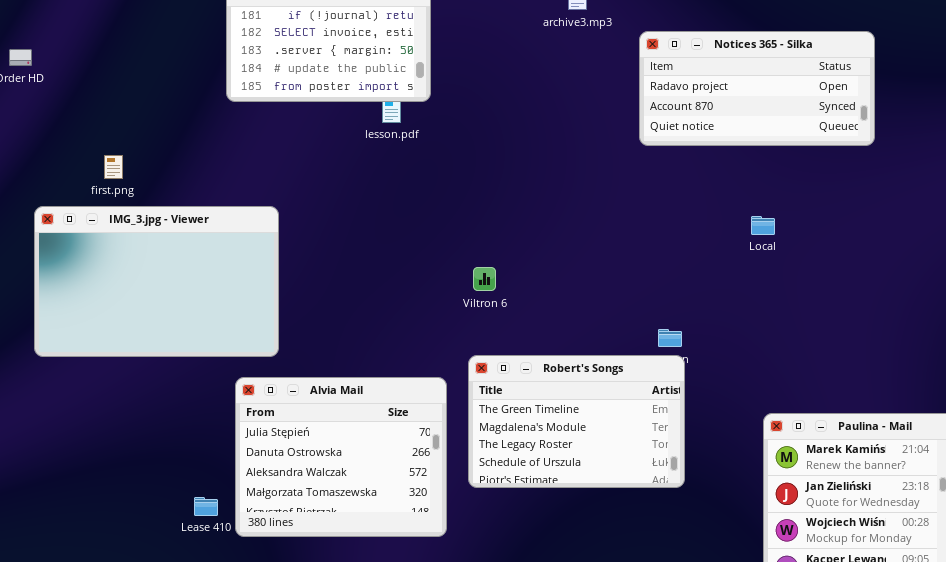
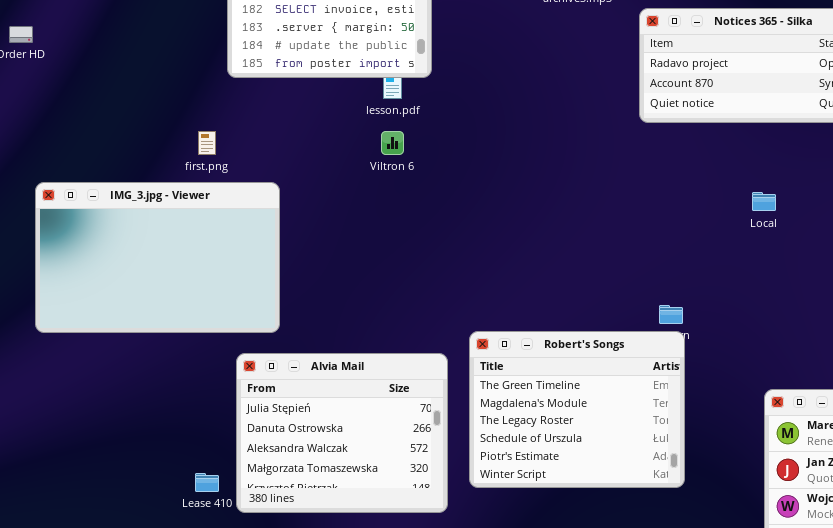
first.png: [104,155,123,179] -> [198,131,216,155], moved
Viltron 6: [473,267,496,291] -> [381,131,404,155], moved
Robert's Songs: [468,355,685,488] -> [469,331,685,488], resized

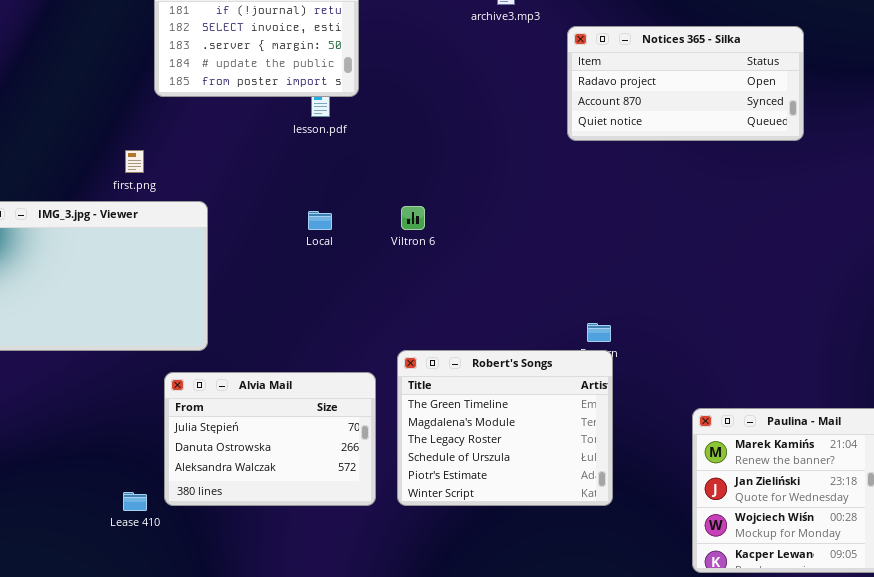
Viltron 6: [381,131,404,155] -> [401,206,425,230], moved
Local: [752,192,776,211] -> [308,211,332,230], moved
Alvia Mail: [236,353,448,513] -> [164,372,376,506], resized

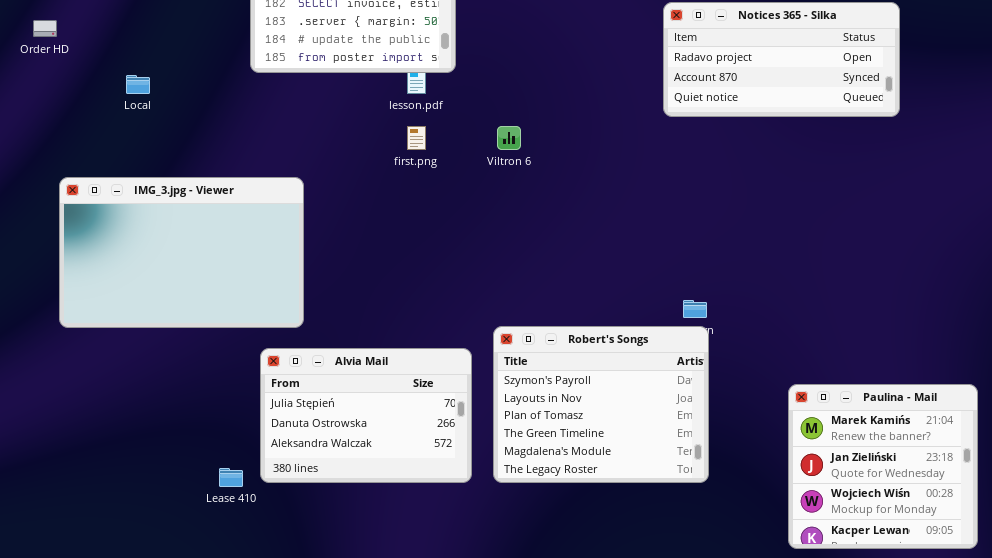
first.png: [125,150,144,173] -> [407,126,426,150], moved
Viltron 6: [401,206,425,230] -> [497,126,521,150], moved
Local: [308,211,332,230] -> [126,75,150,94], moved
Robert's Songs: [397,350,613,506] -> [493,326,709,483], scrolled up 3 rows

